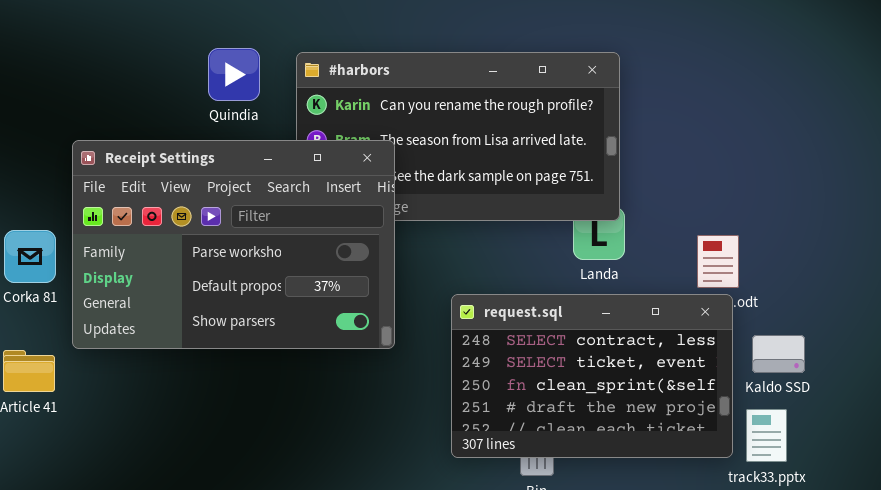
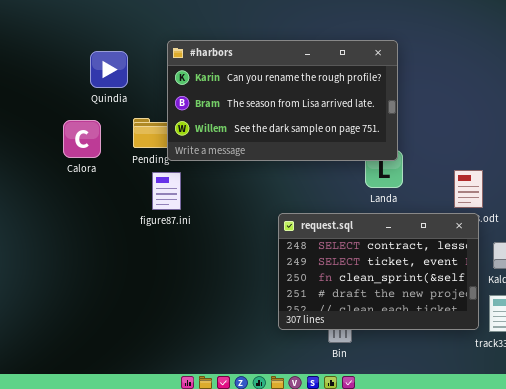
Quindia: [208,48,260,101] -> [90,51,128,88], moved
Receipt Settings: [72,140,395,349] -> none, closed

